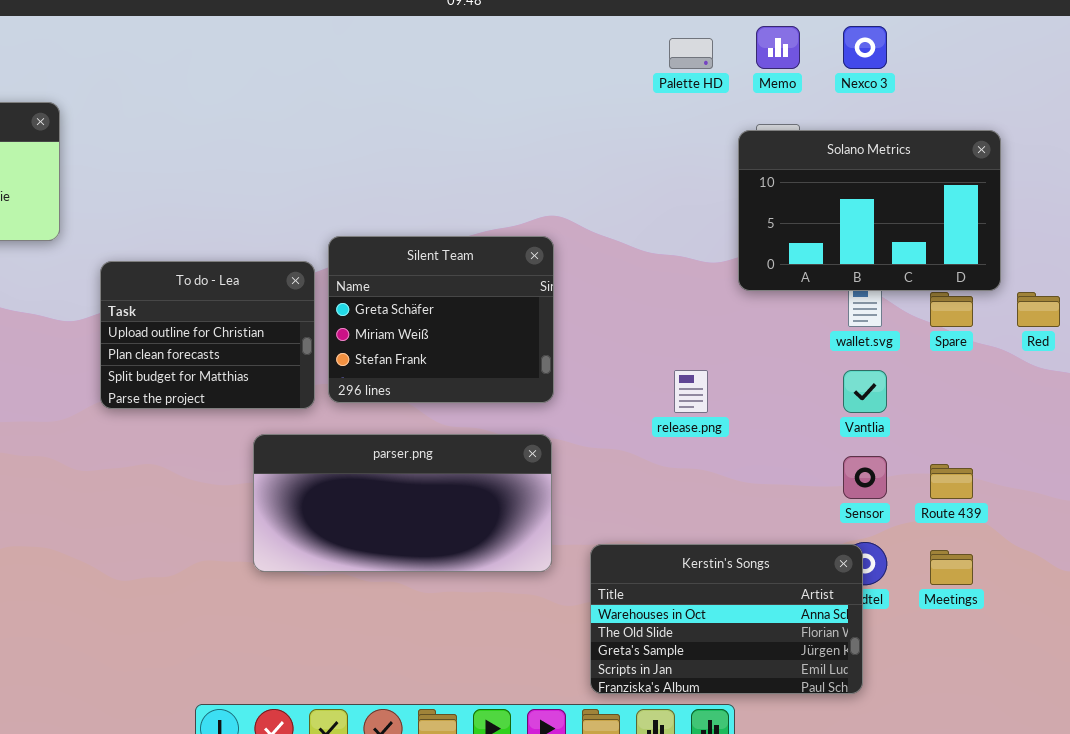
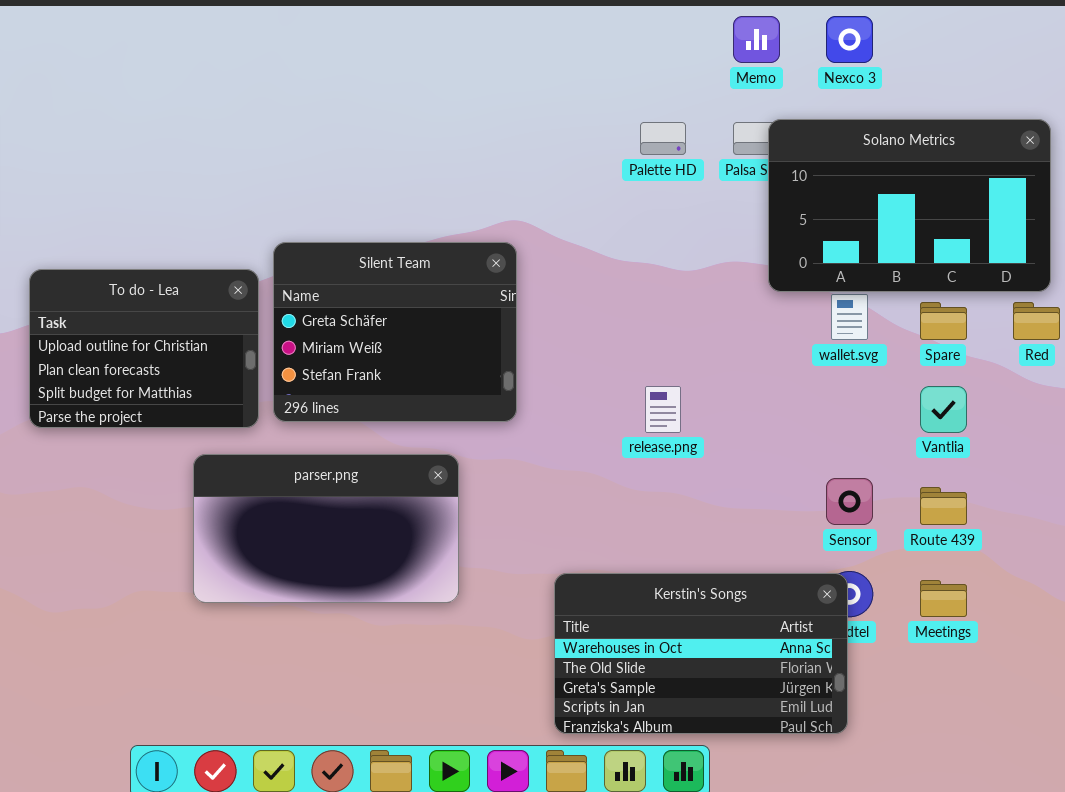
Palette HD: [669,38,713,69] -> [640,122,686,155], moved
Solano Metrics: [738,130,1001,291] -> [768,119,1051,292], moved
Vantlia: [843,370,887,413] -> [920,386,967,433], moved
parser.png: [253,434,552,572] -> [193,454,459,603], resized

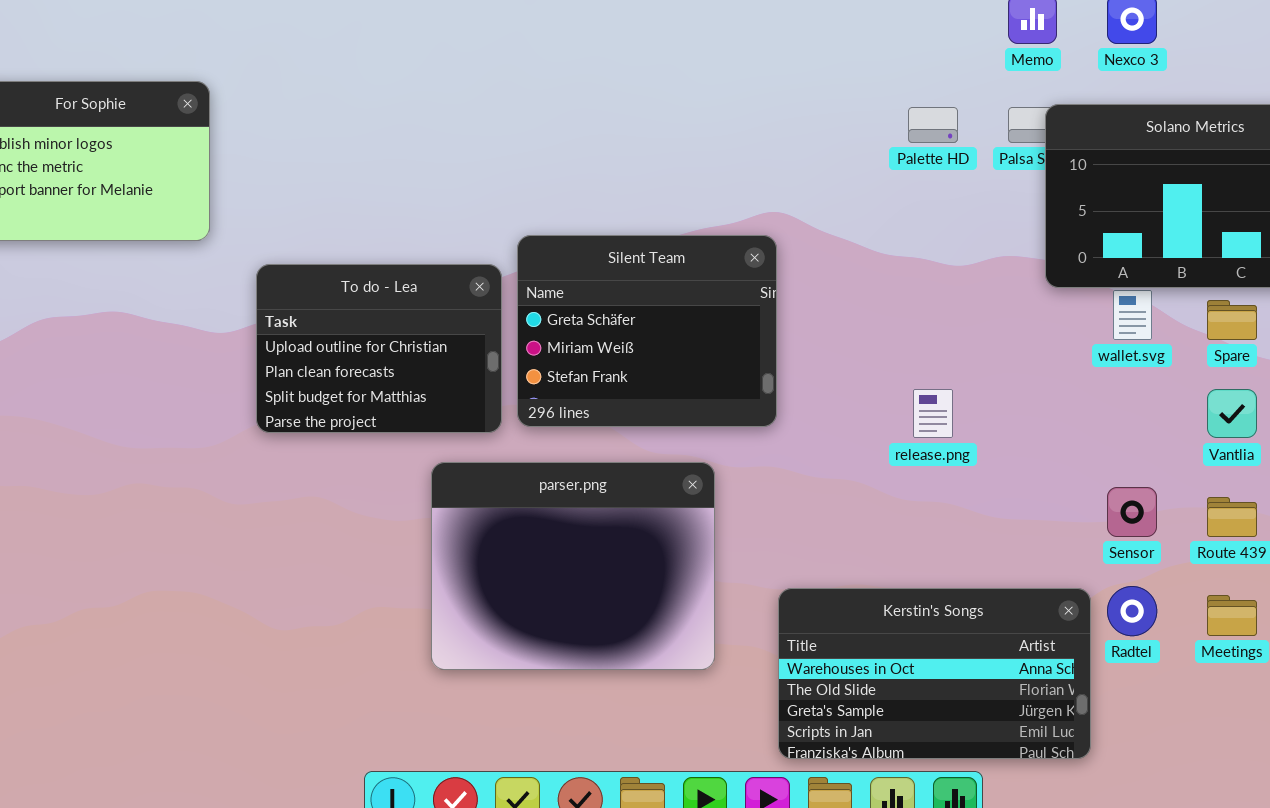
parser.png: [193,454,459,603] -> [431,462,715,670], resized
Kerstin's Songs: [554,573,848,734] -> [778,588,1091,759], moved

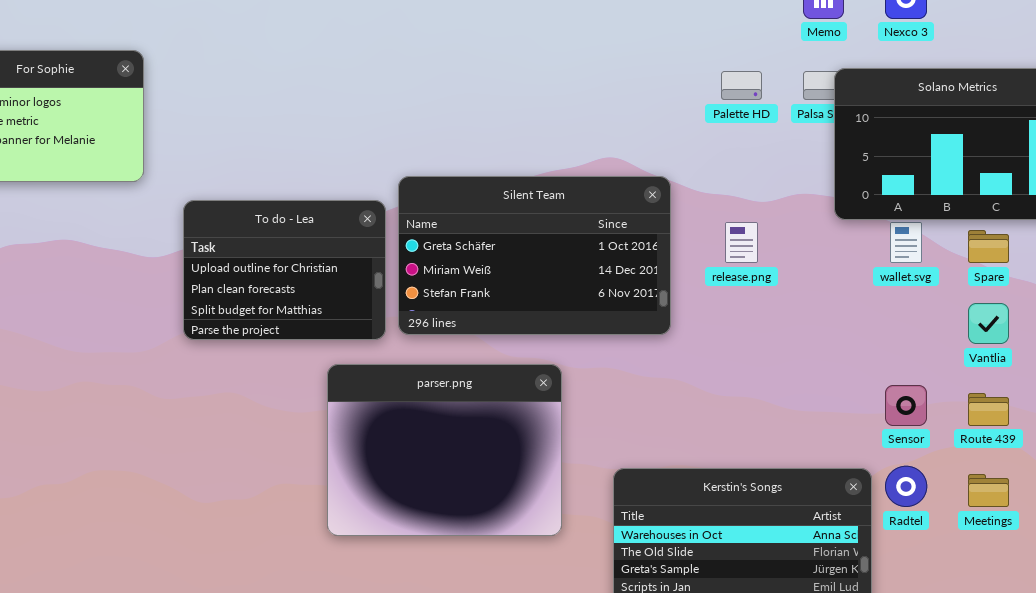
Silent Team: [517,235,777,427] -> [398,176,671,335], resized
release.png: [913,389,953,438] -> [725,222,758,263], moved

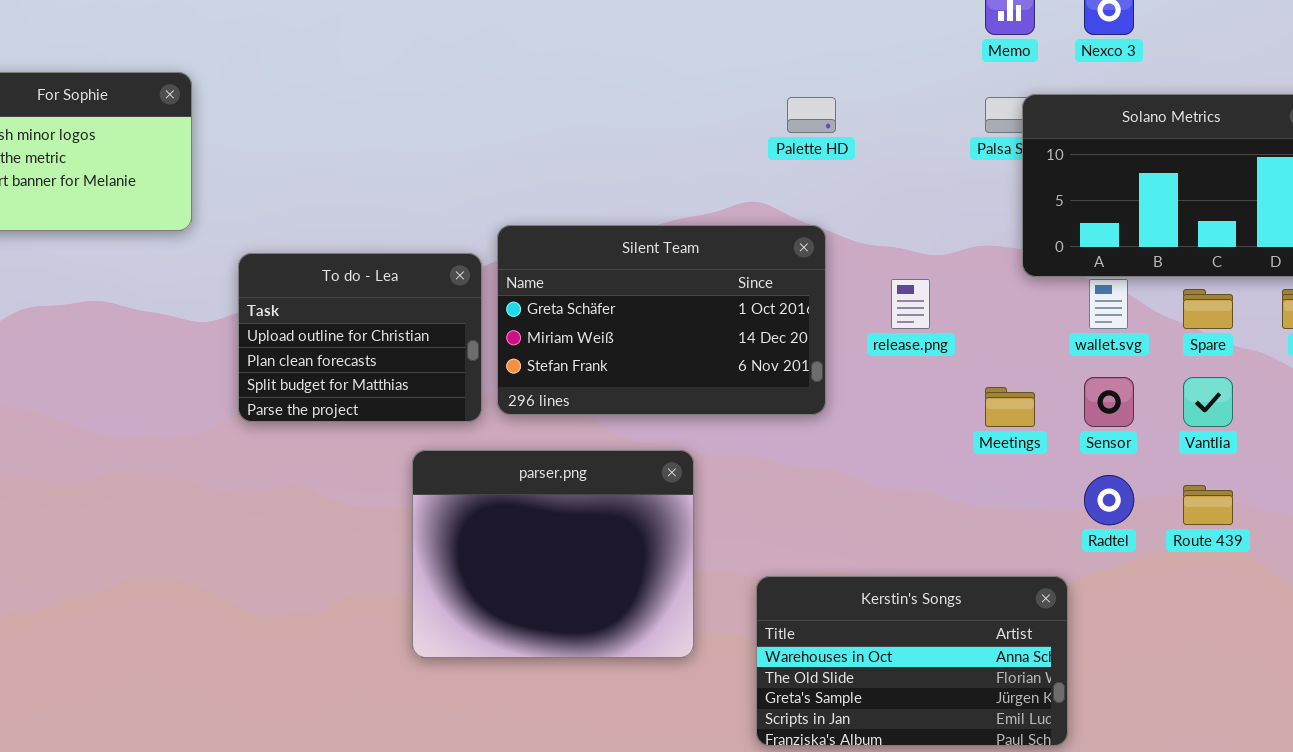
Palette HD: [721,71,762,100] -> [787,97,836,133], moved
Sensor: [885,385,927,426] -> [1084,377,1134,427], moved
Radtel: [885,466,927,507] -> [1084,475,1134,525], moved
Meetings: [968,474,1009,507] -> [985,387,1035,427], moved

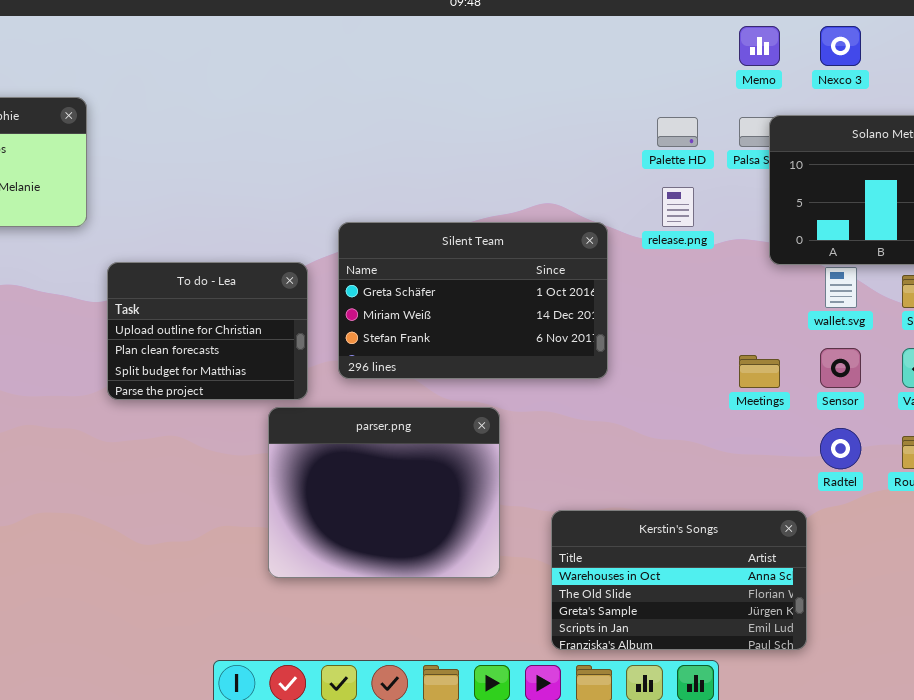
Palette HD: [787,97,836,133] -> [657,117,698,147], moved
To do - Lea: [238,253,482,422] -> [107,262,308,400], moved
release.png: [891,279,930,329] -> [662,187,694,227], moved

